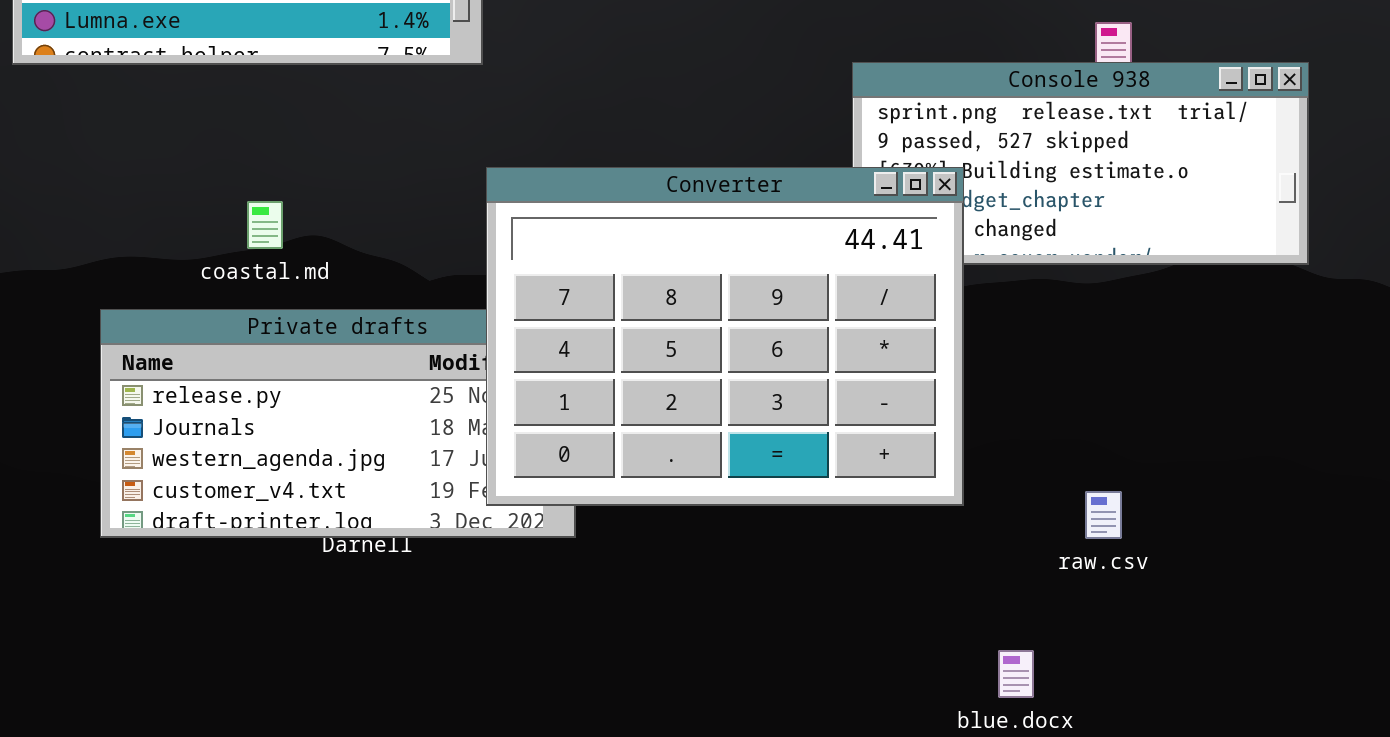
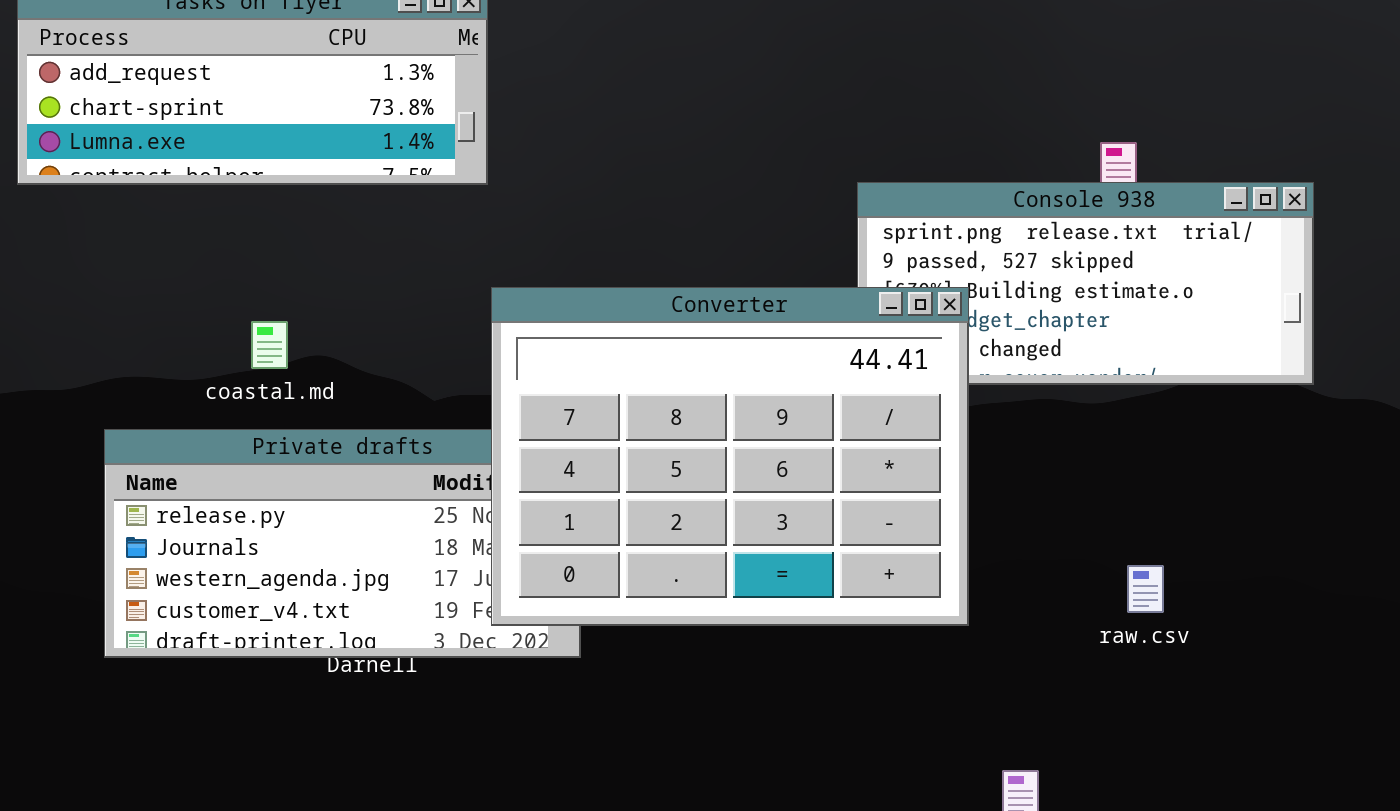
raw.csv: [1085,491,1122,539] -> [1127,565,1164,613], moved

